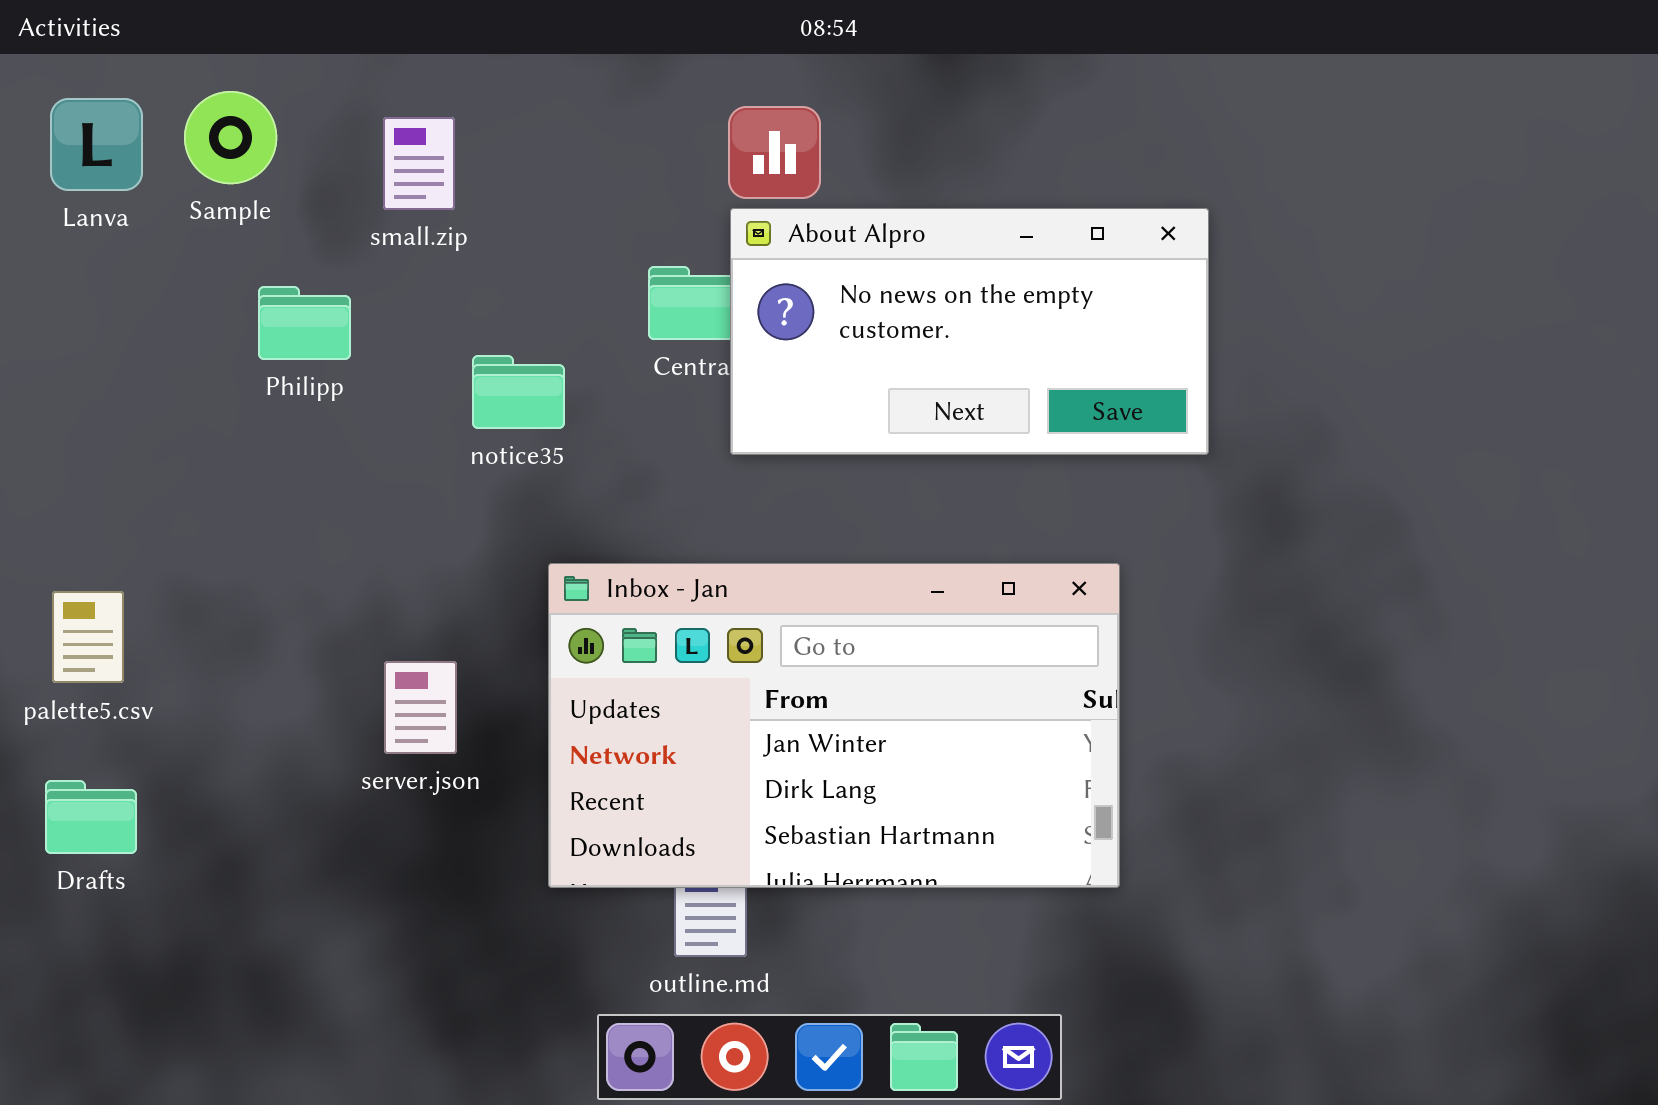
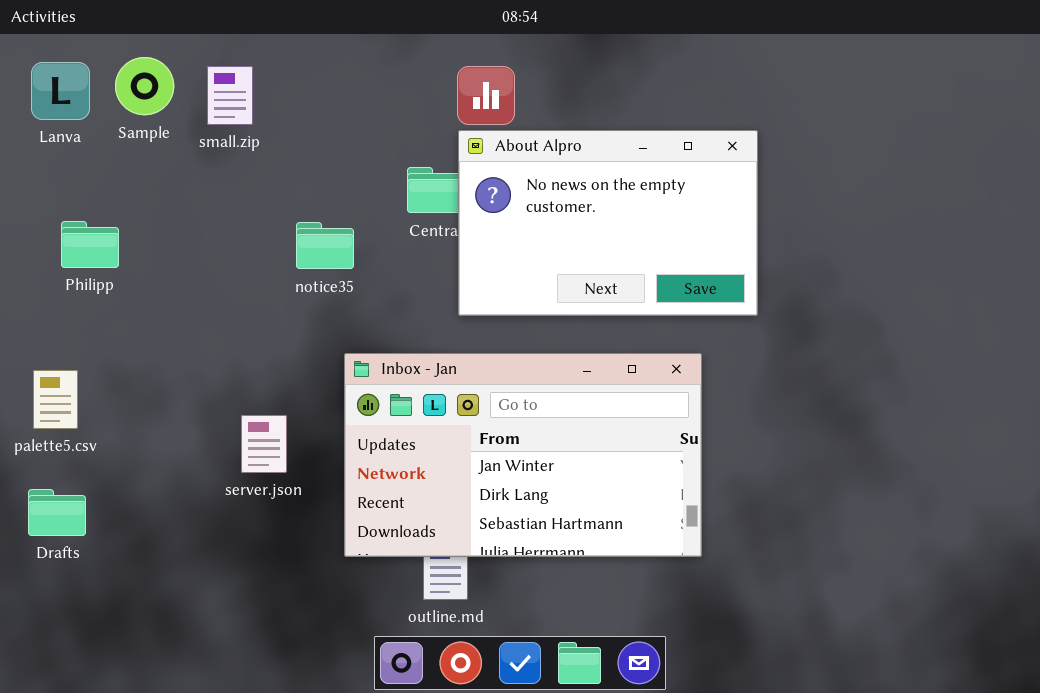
small.zip: [383,117,455,210] -> [207,66,253,125], moved
About Alpro: [730,208,1209,455] -> [458,130,758,316], resized
Philipp: [258,286,351,360] -> [61,221,119,268], moved

